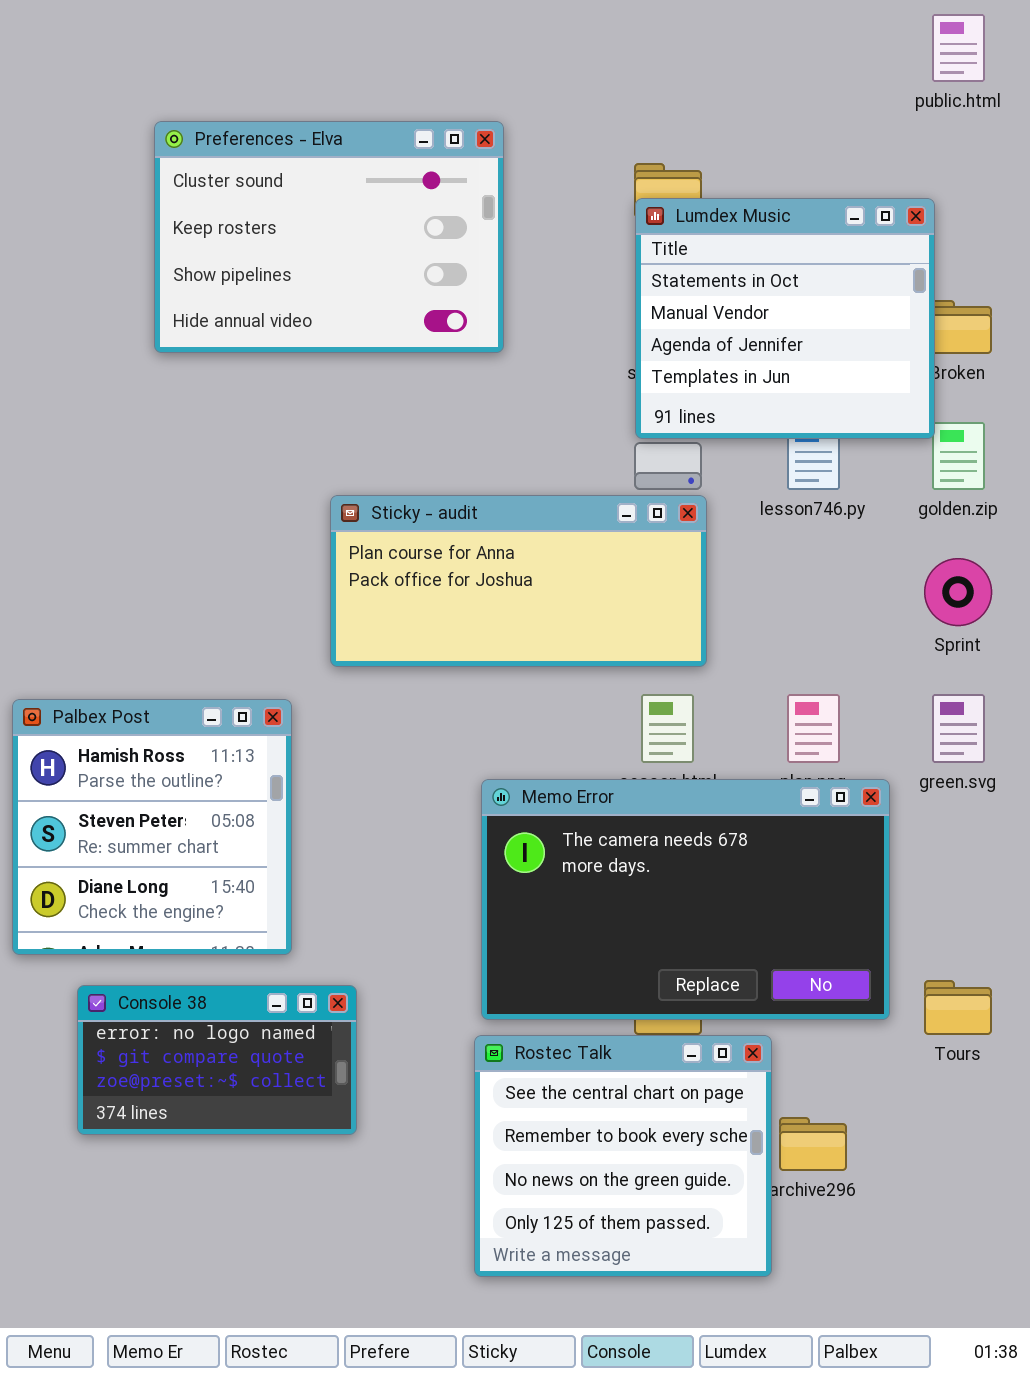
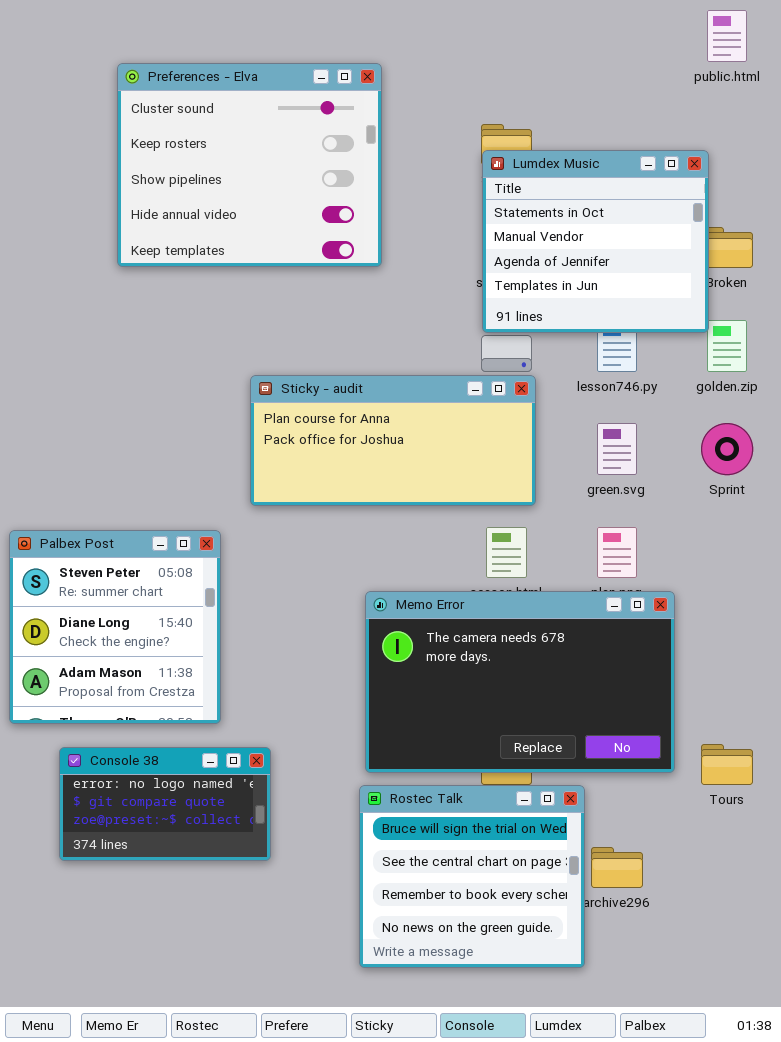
Preferences - Elva: [154,121,504,353] -> [117,63,382,267], resized
green.svg: [932,694,985,763] -> [597,423,637,475], moved
Palbex Post: [12,699,292,955] -> [9,530,221,724], scrolled down 1 row
Rostec Talk: [474,1035,772,1277] -> [359,785,585,968], scrolled up 1 row

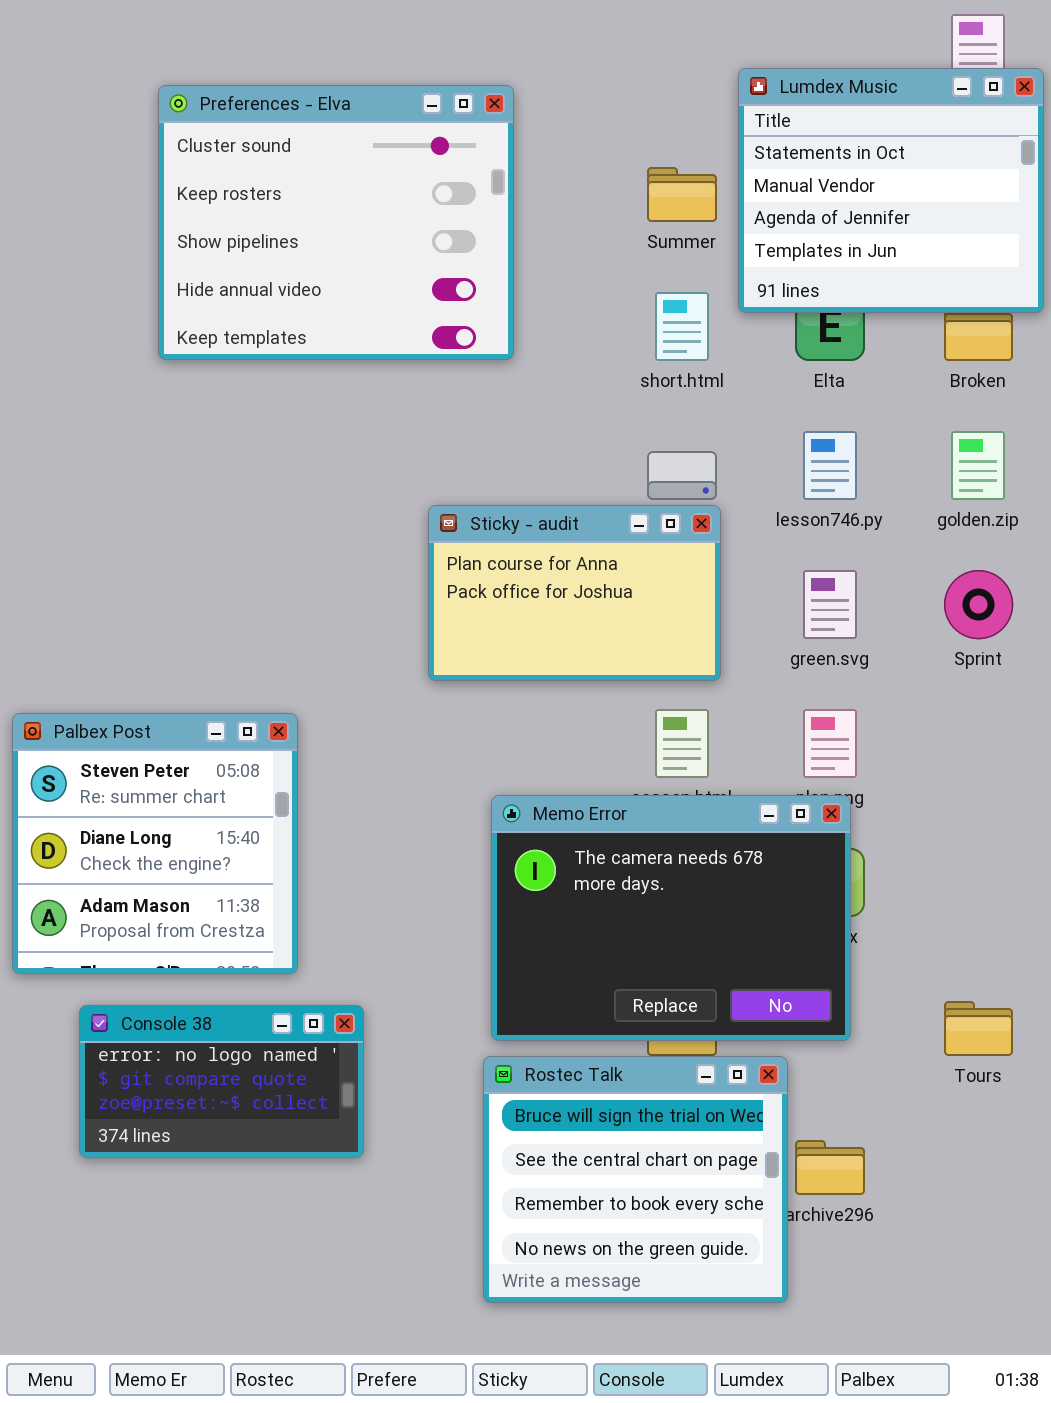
Lumdex Music: [482,150,709,333] -> [738,68,1044,313], moved
Sticky - audit: [250,375,536,506] -> [428,505,721,681], resized
Memo Error: [365,591,675,773] -> [491,795,851,1041], resized

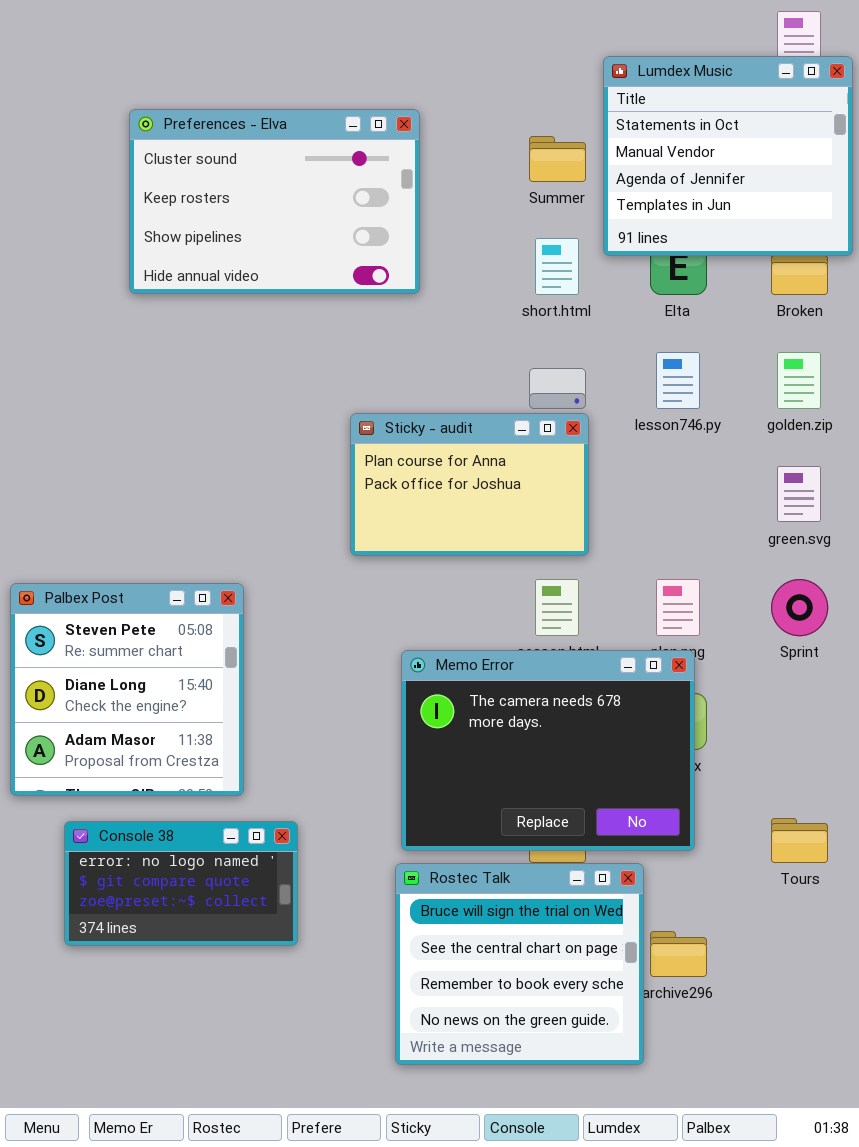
Preferences - Elva: [158,85,514,360] -> [129,109,420,294], resized
green.svg: [803,570,857,639] -> [777,466,821,522], moved
Sprint: [944,570,1013,639] -> [771,579,828,636], moved

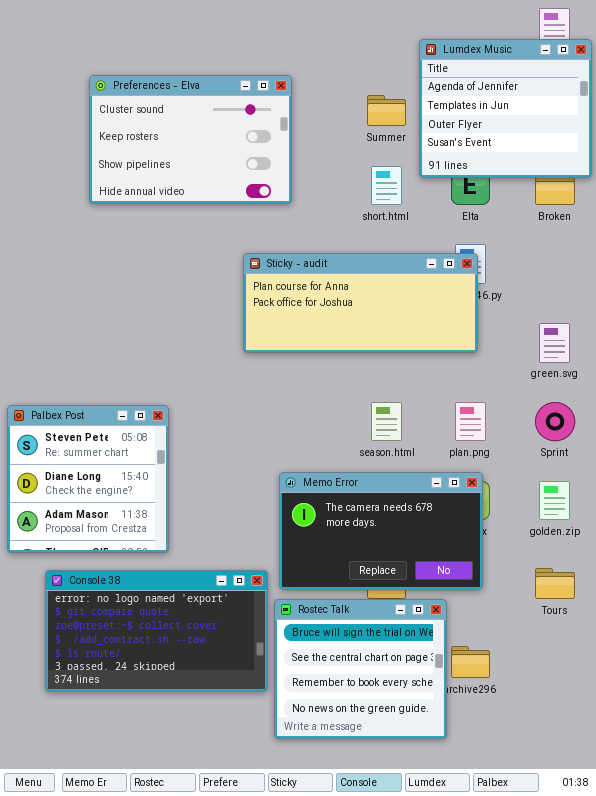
Lumdex Music: [603,56,853,256] -> [419,39,592,178], scrolled down 2 rows
golden.zip: [777,352,821,409] -> [539,481,570,520], moved
Sticky - audit: [350,413,589,556] -> [243,253,478,353], moved, resized
Memo Error: [401,650,695,851] -> [279,472,483,590], resized
Console 38: [64,821,298,946] -> [45,570,268,692], resized

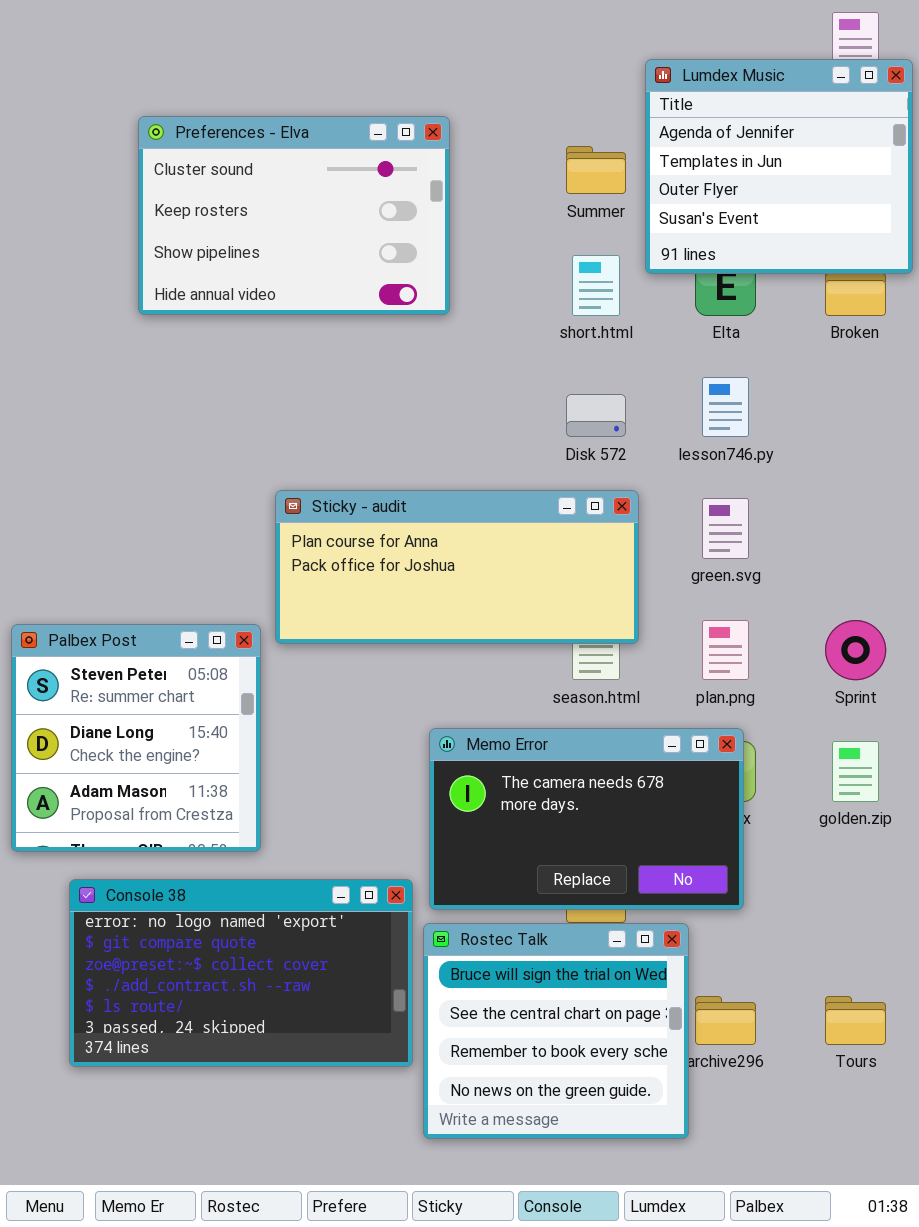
Sticky - audit: [243,253,478,353] -> [275,490,639,644], moved
green.svg: [539,323,570,363] -> [702,498,749,559], moved
Tours: [535,568,575,599] -> [825,996,886,1045], moved

